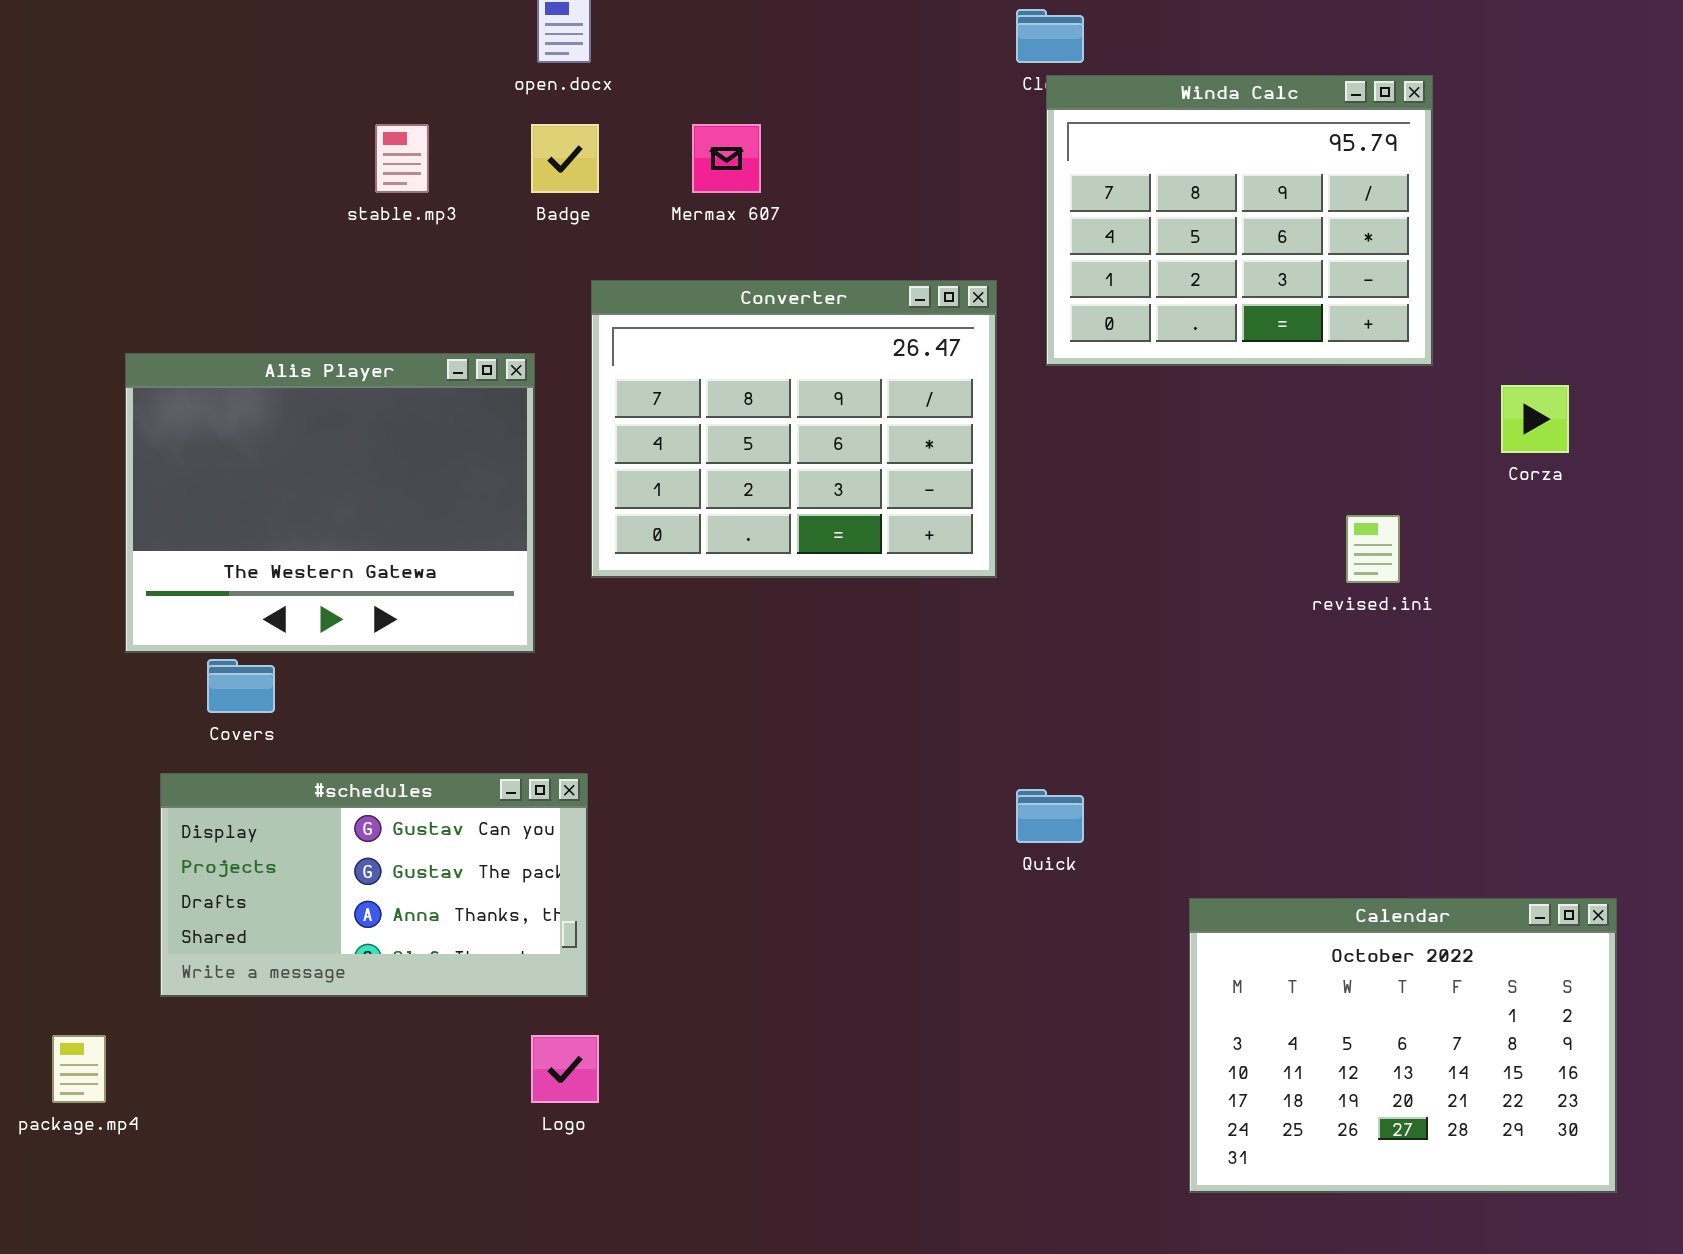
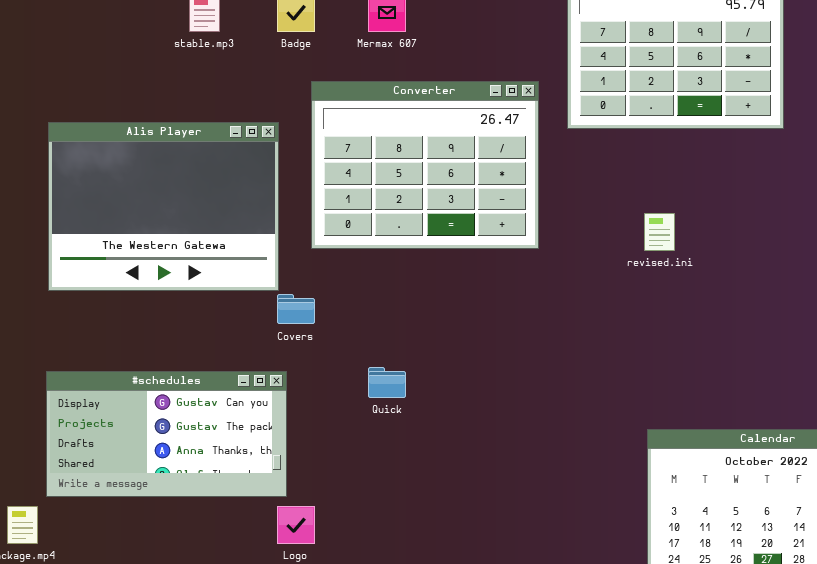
revised.ini: [1346,515,1400,583] -> [644,213,675,251], moved
Covers: [207,659,275,713] -> [277,294,315,324], moved
#schedules: [160,773,588,997] -> [46,371,287,497], moved
Quick: [1016,789,1084,843] -> [368,367,406,398], moved

